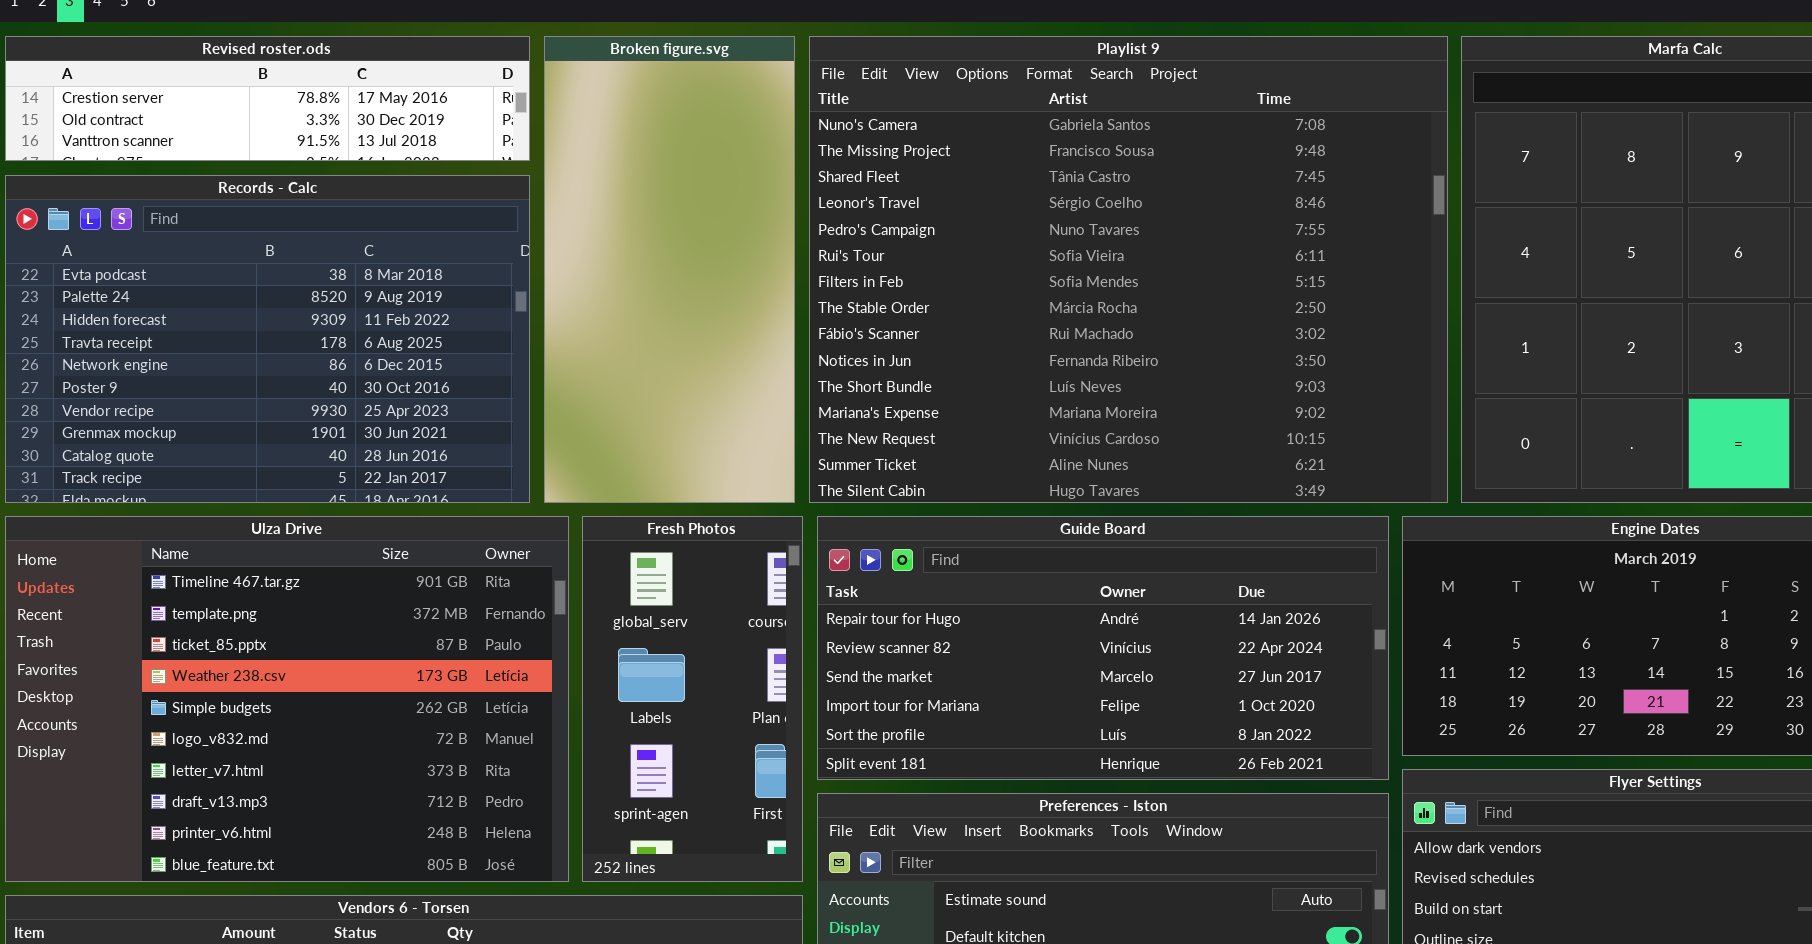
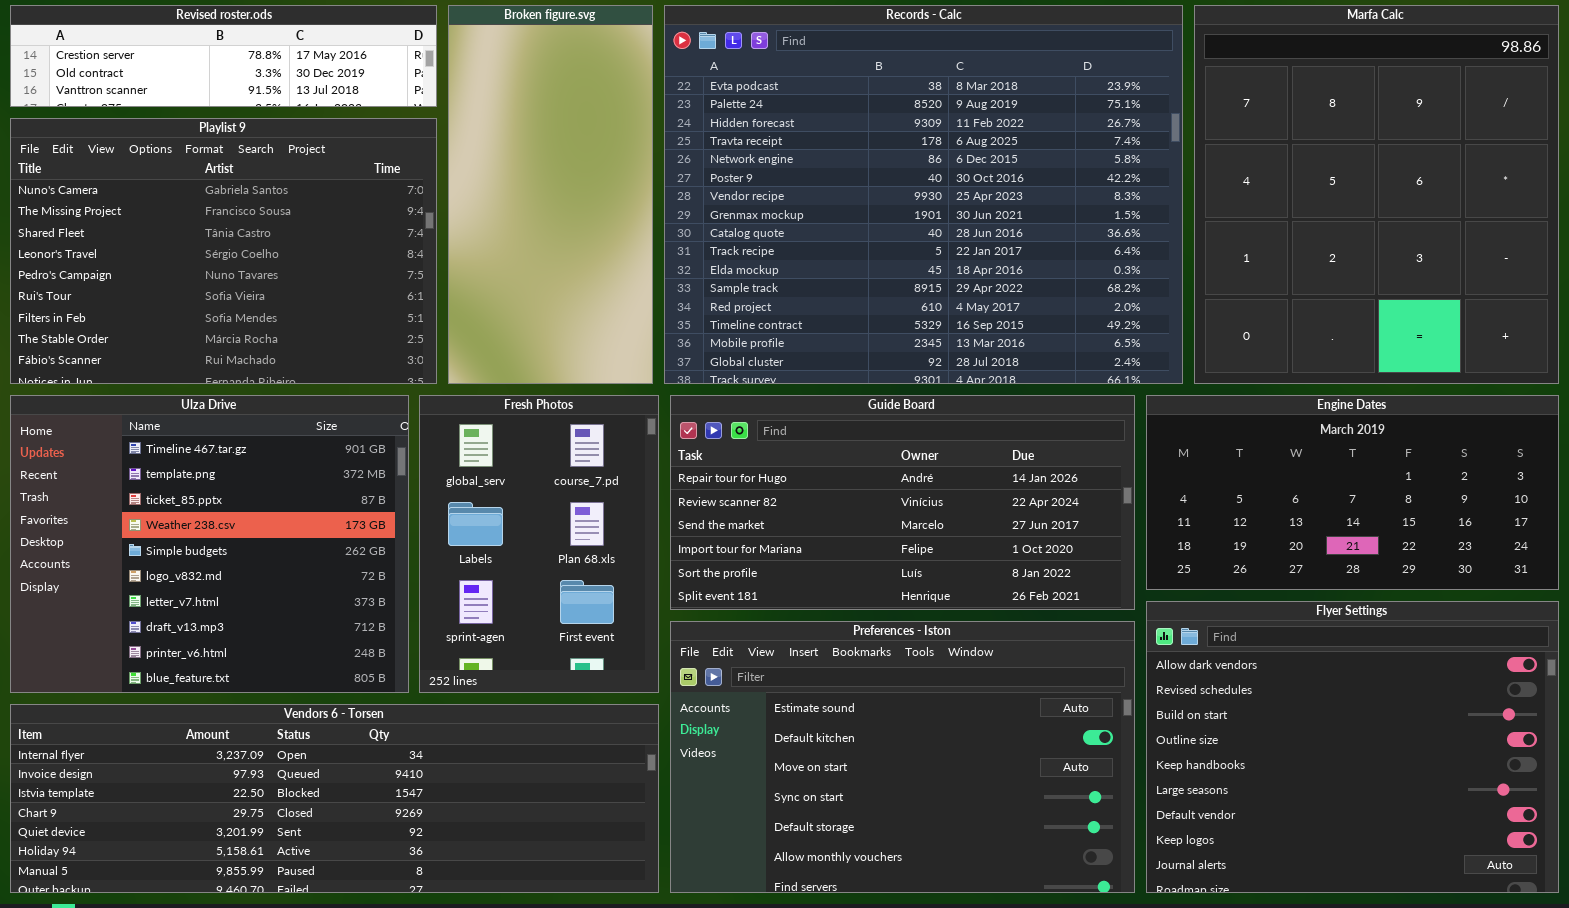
Playlist 9: [809,36,1448,503] -> [10,118,437,384], moved, resized
Records - Calc: [5,175,530,503] -> [664,5,1183,384], moved, resized
Ulza Drive: [5,516,569,882] -> [10,395,409,693], resized
Fresh Photos: [582,516,803,882] -> [419,395,659,693], resized

